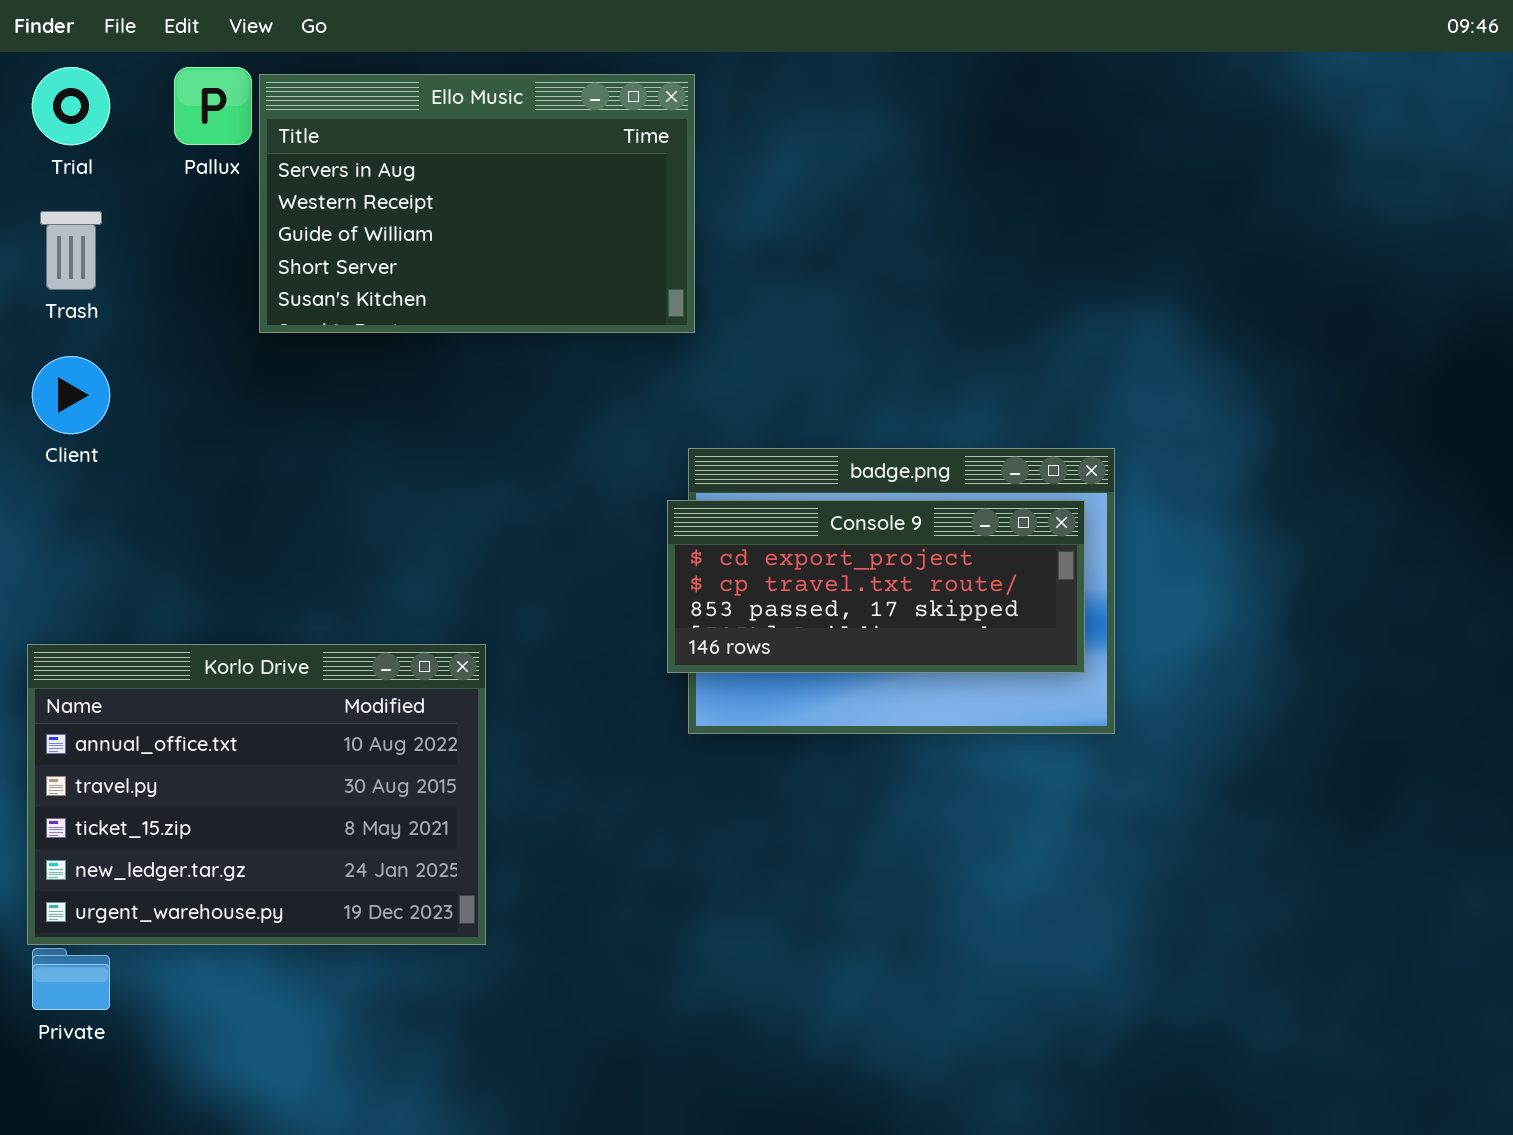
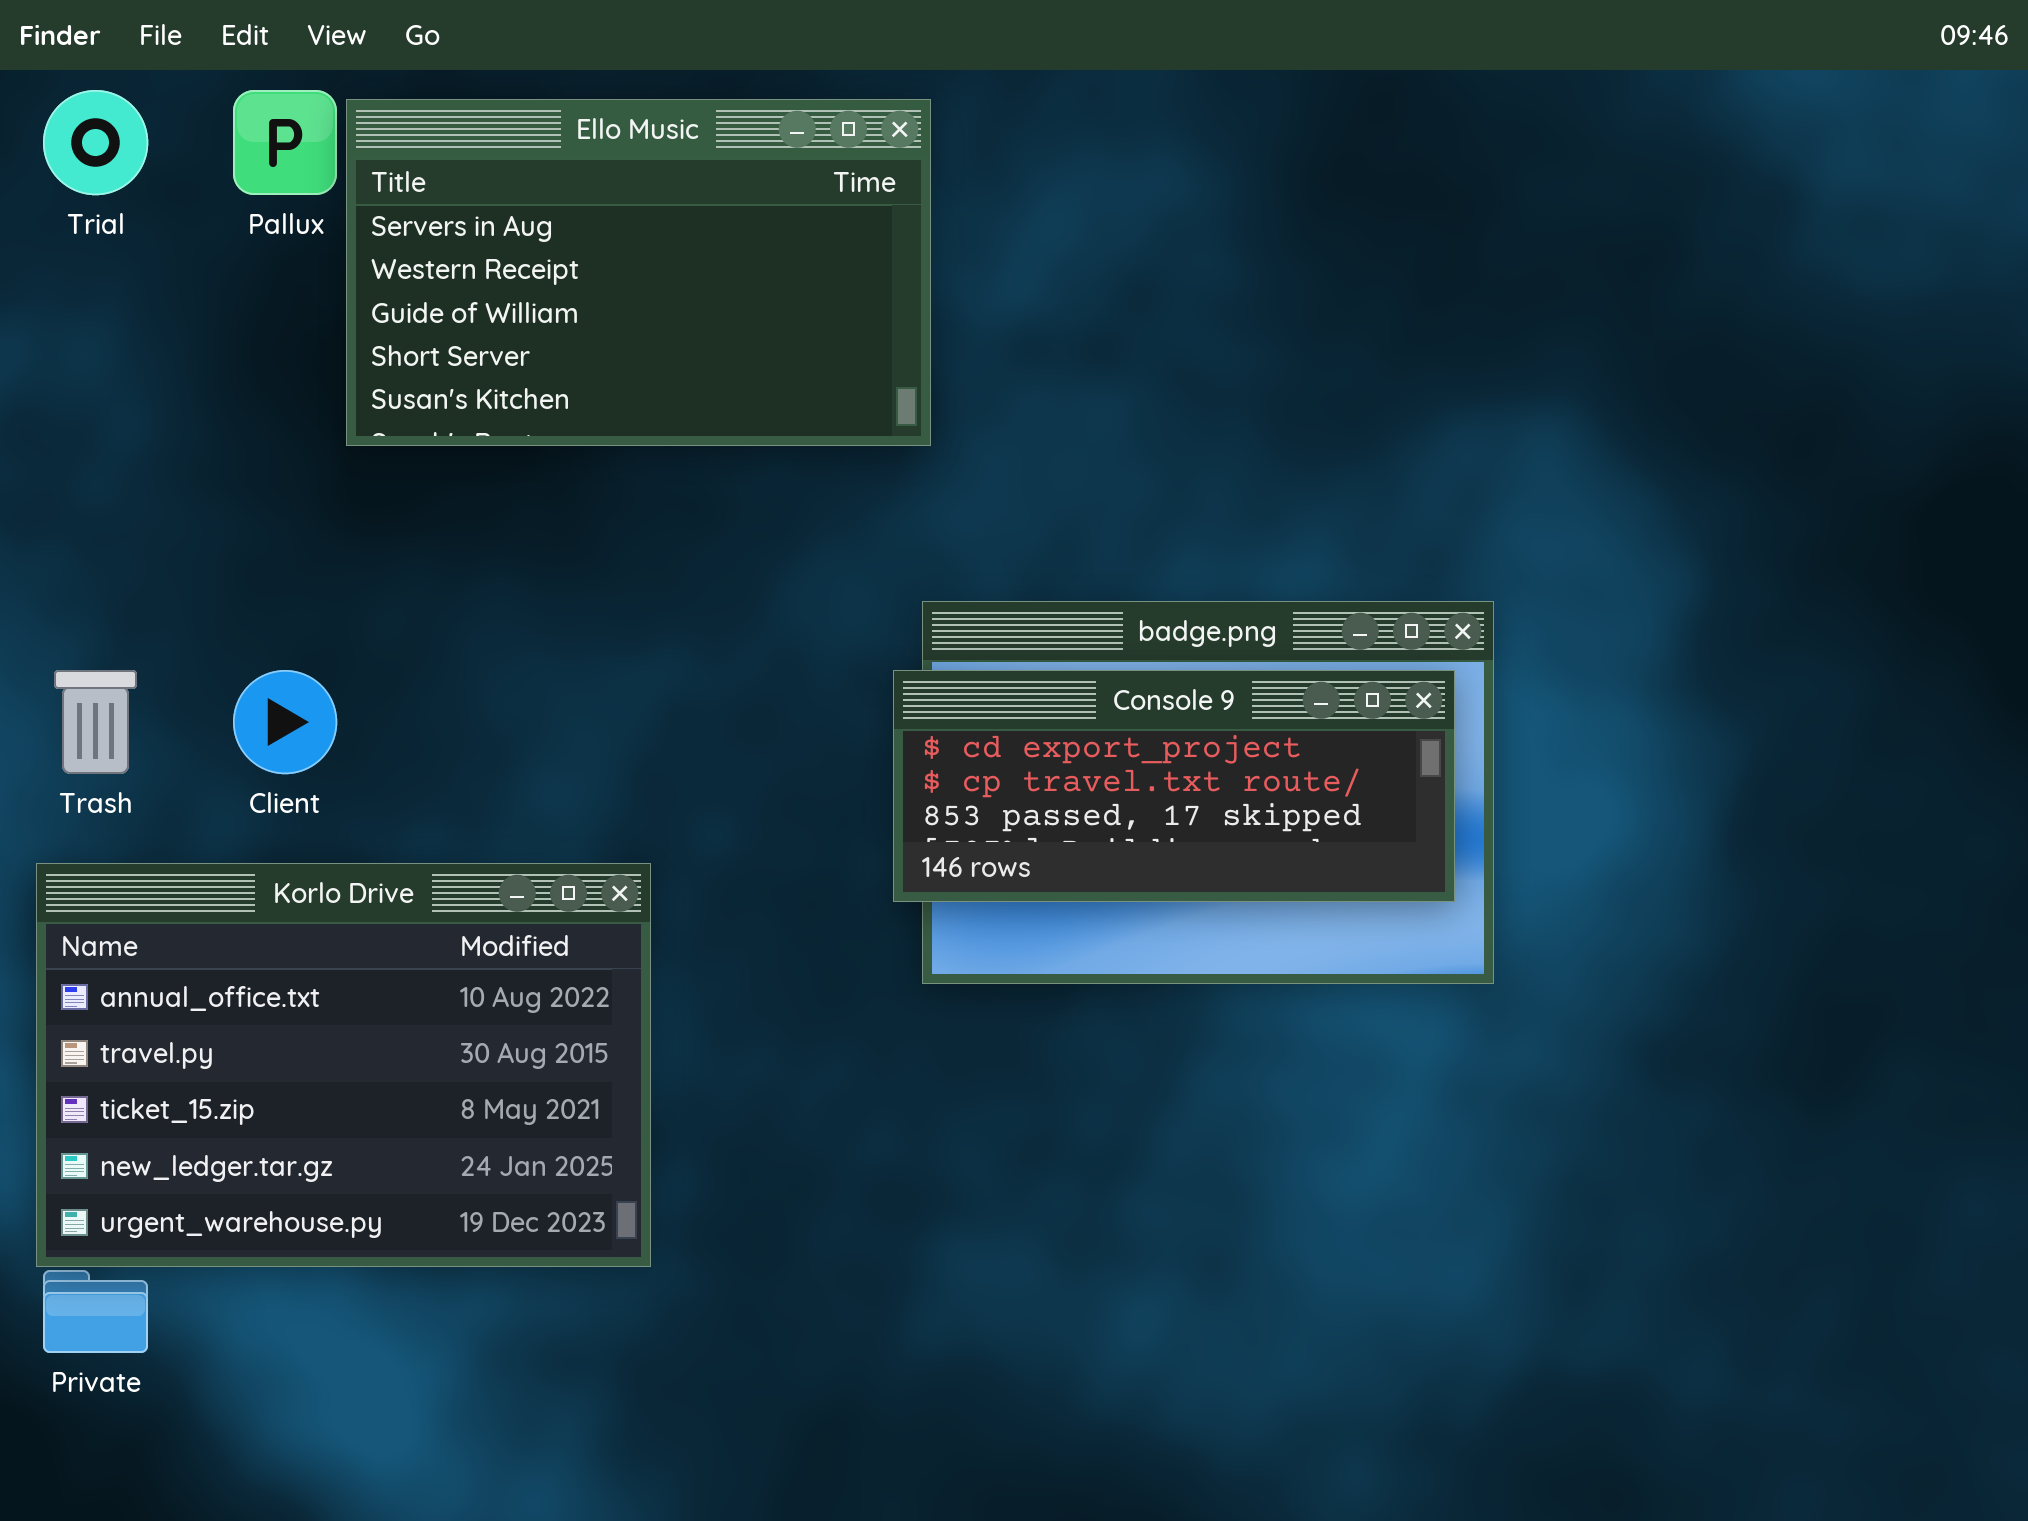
Trash: [40,211,102,290] -> [54,670,137,774], moved
Client: [32,356,110,434] -> [233,670,337,774], moved

